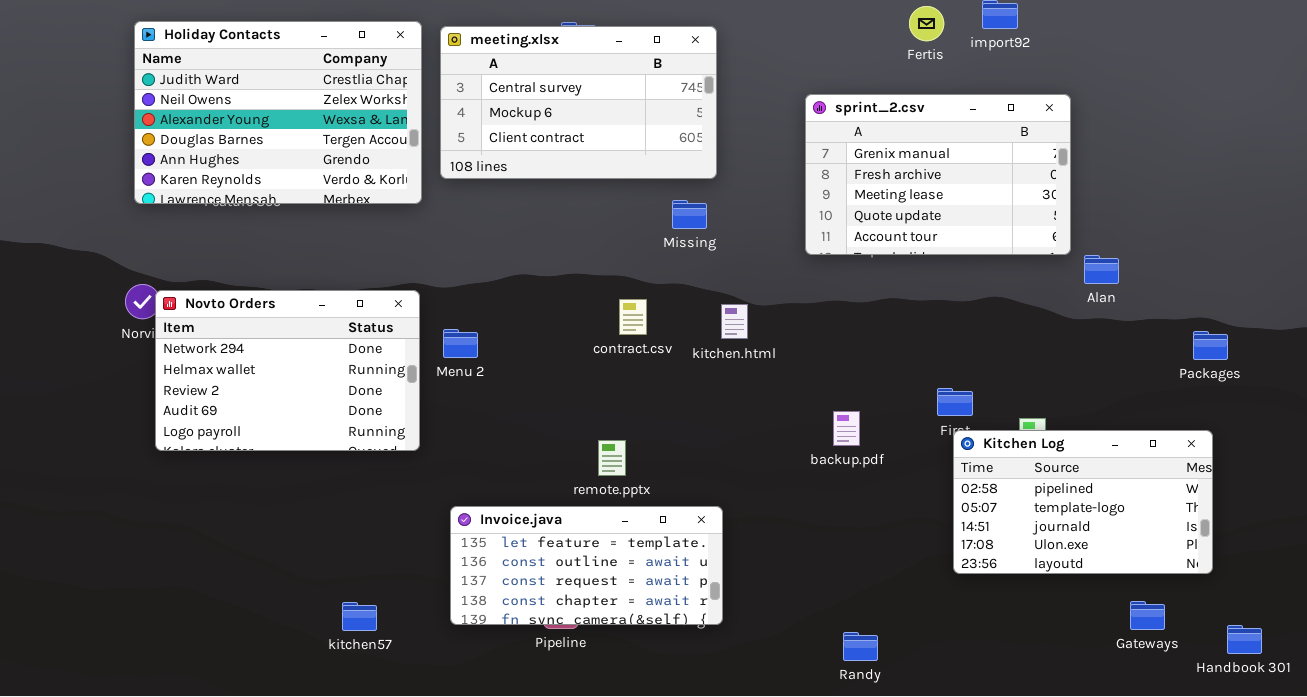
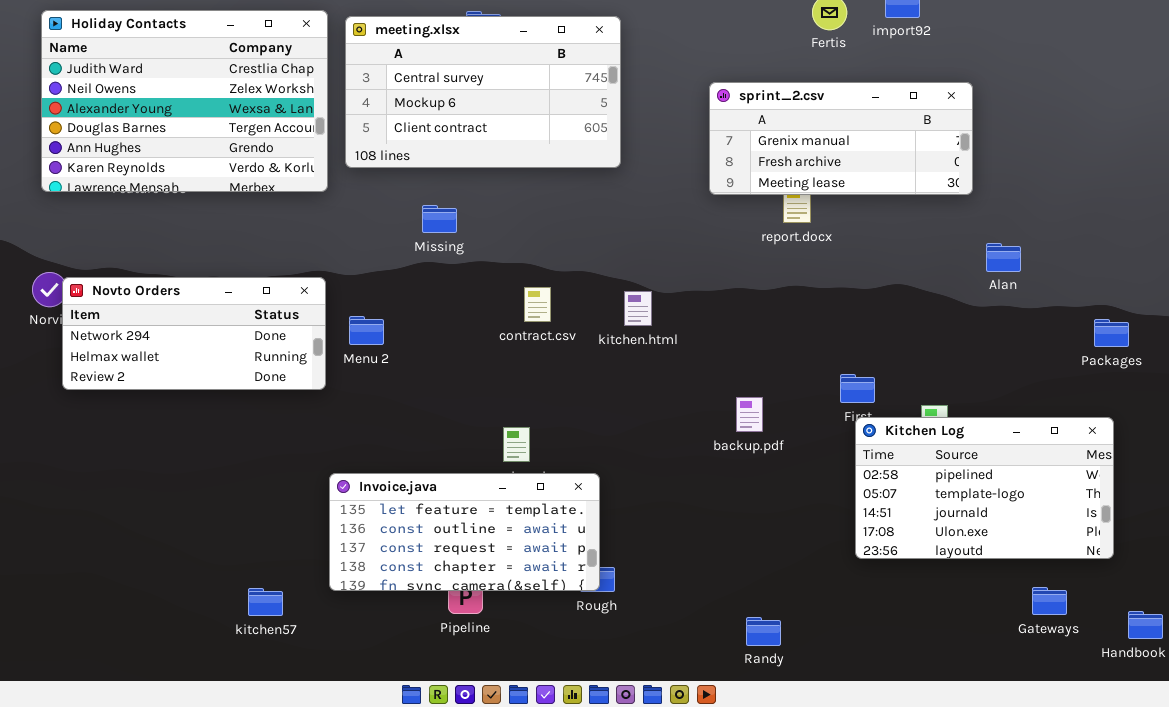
sprint_2.csv: [805,94,1071,255] -> [709,82,973,195], resized
Missing: [672,200,707,229] -> [422,205,457,233], moved
Novto Orders: [155,290,420,451] -> [62,277,326,390], resized
Invoice.java: [450,506,723,625] -> [329,473,600,591], moved

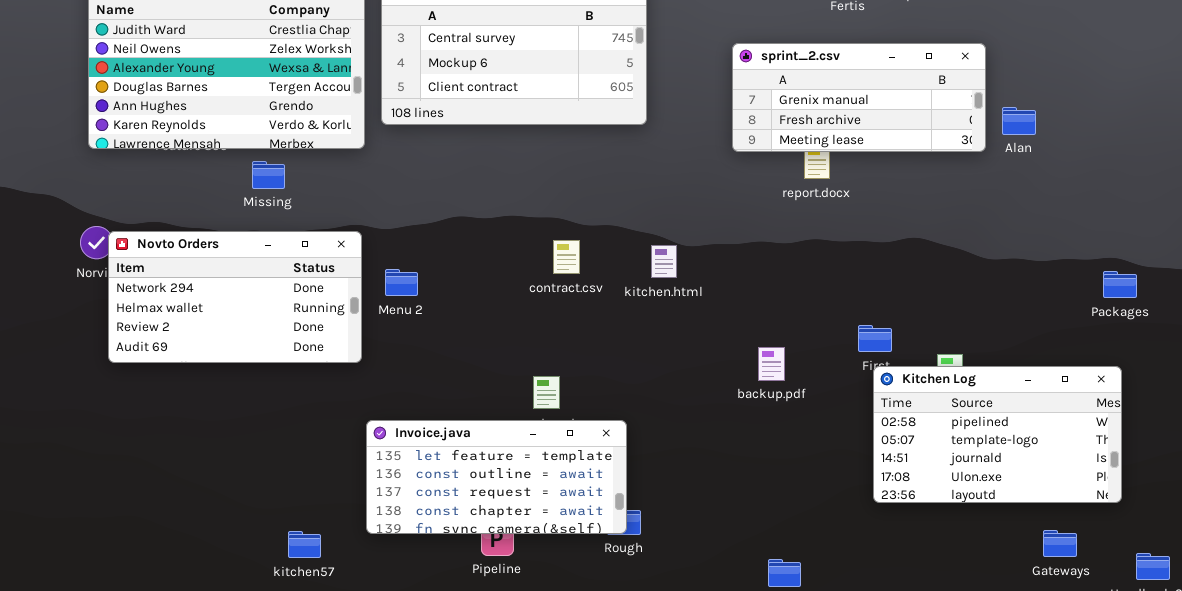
Missing: [422,205,457,233] -> [252,161,285,189], moved
Alan: [986,243,1021,272] -> [1002,107,1036,135], moved
Novto Orders: [62,277,326,390] -> [108,231,362,363], resized

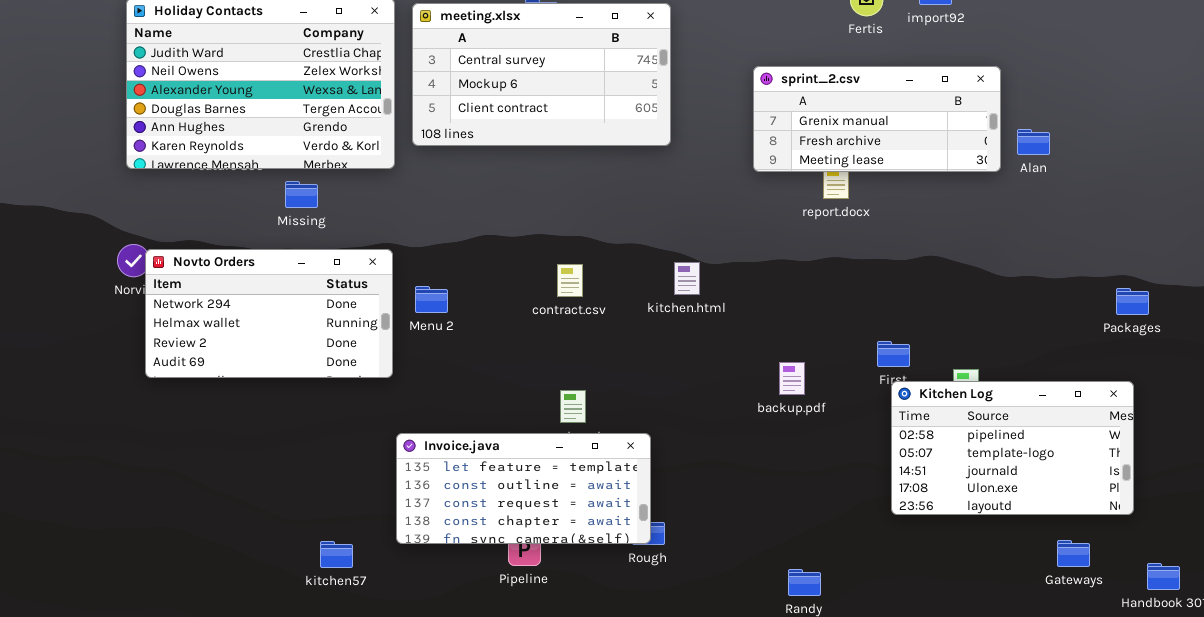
contract.csv: [553,240,580,274] -> [557,264,583,297], moved

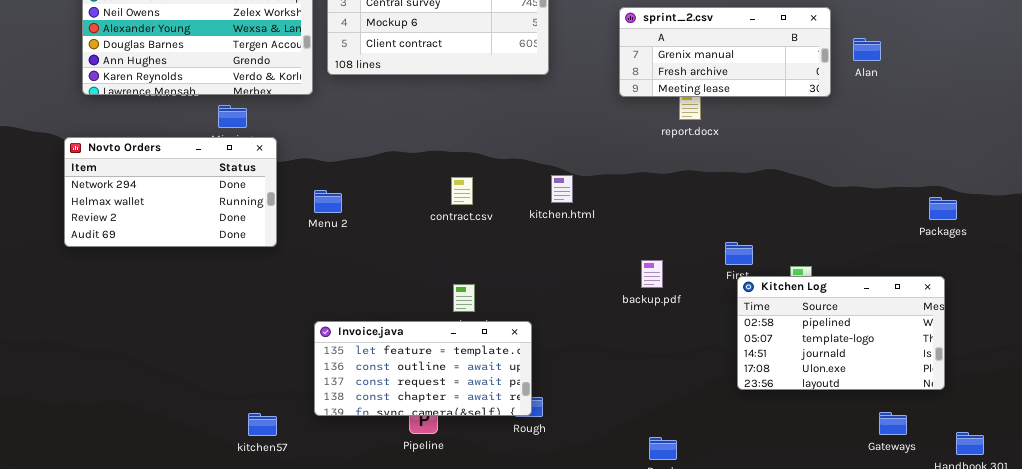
Alan: [1017,129,1050,155] -> [853,38,881,61], moved
Novto Orders: [145,249,393,378] -> [64,137,277,247], moved
Menu 2: [415,286,448,313] -> [314,190,342,213], moved

